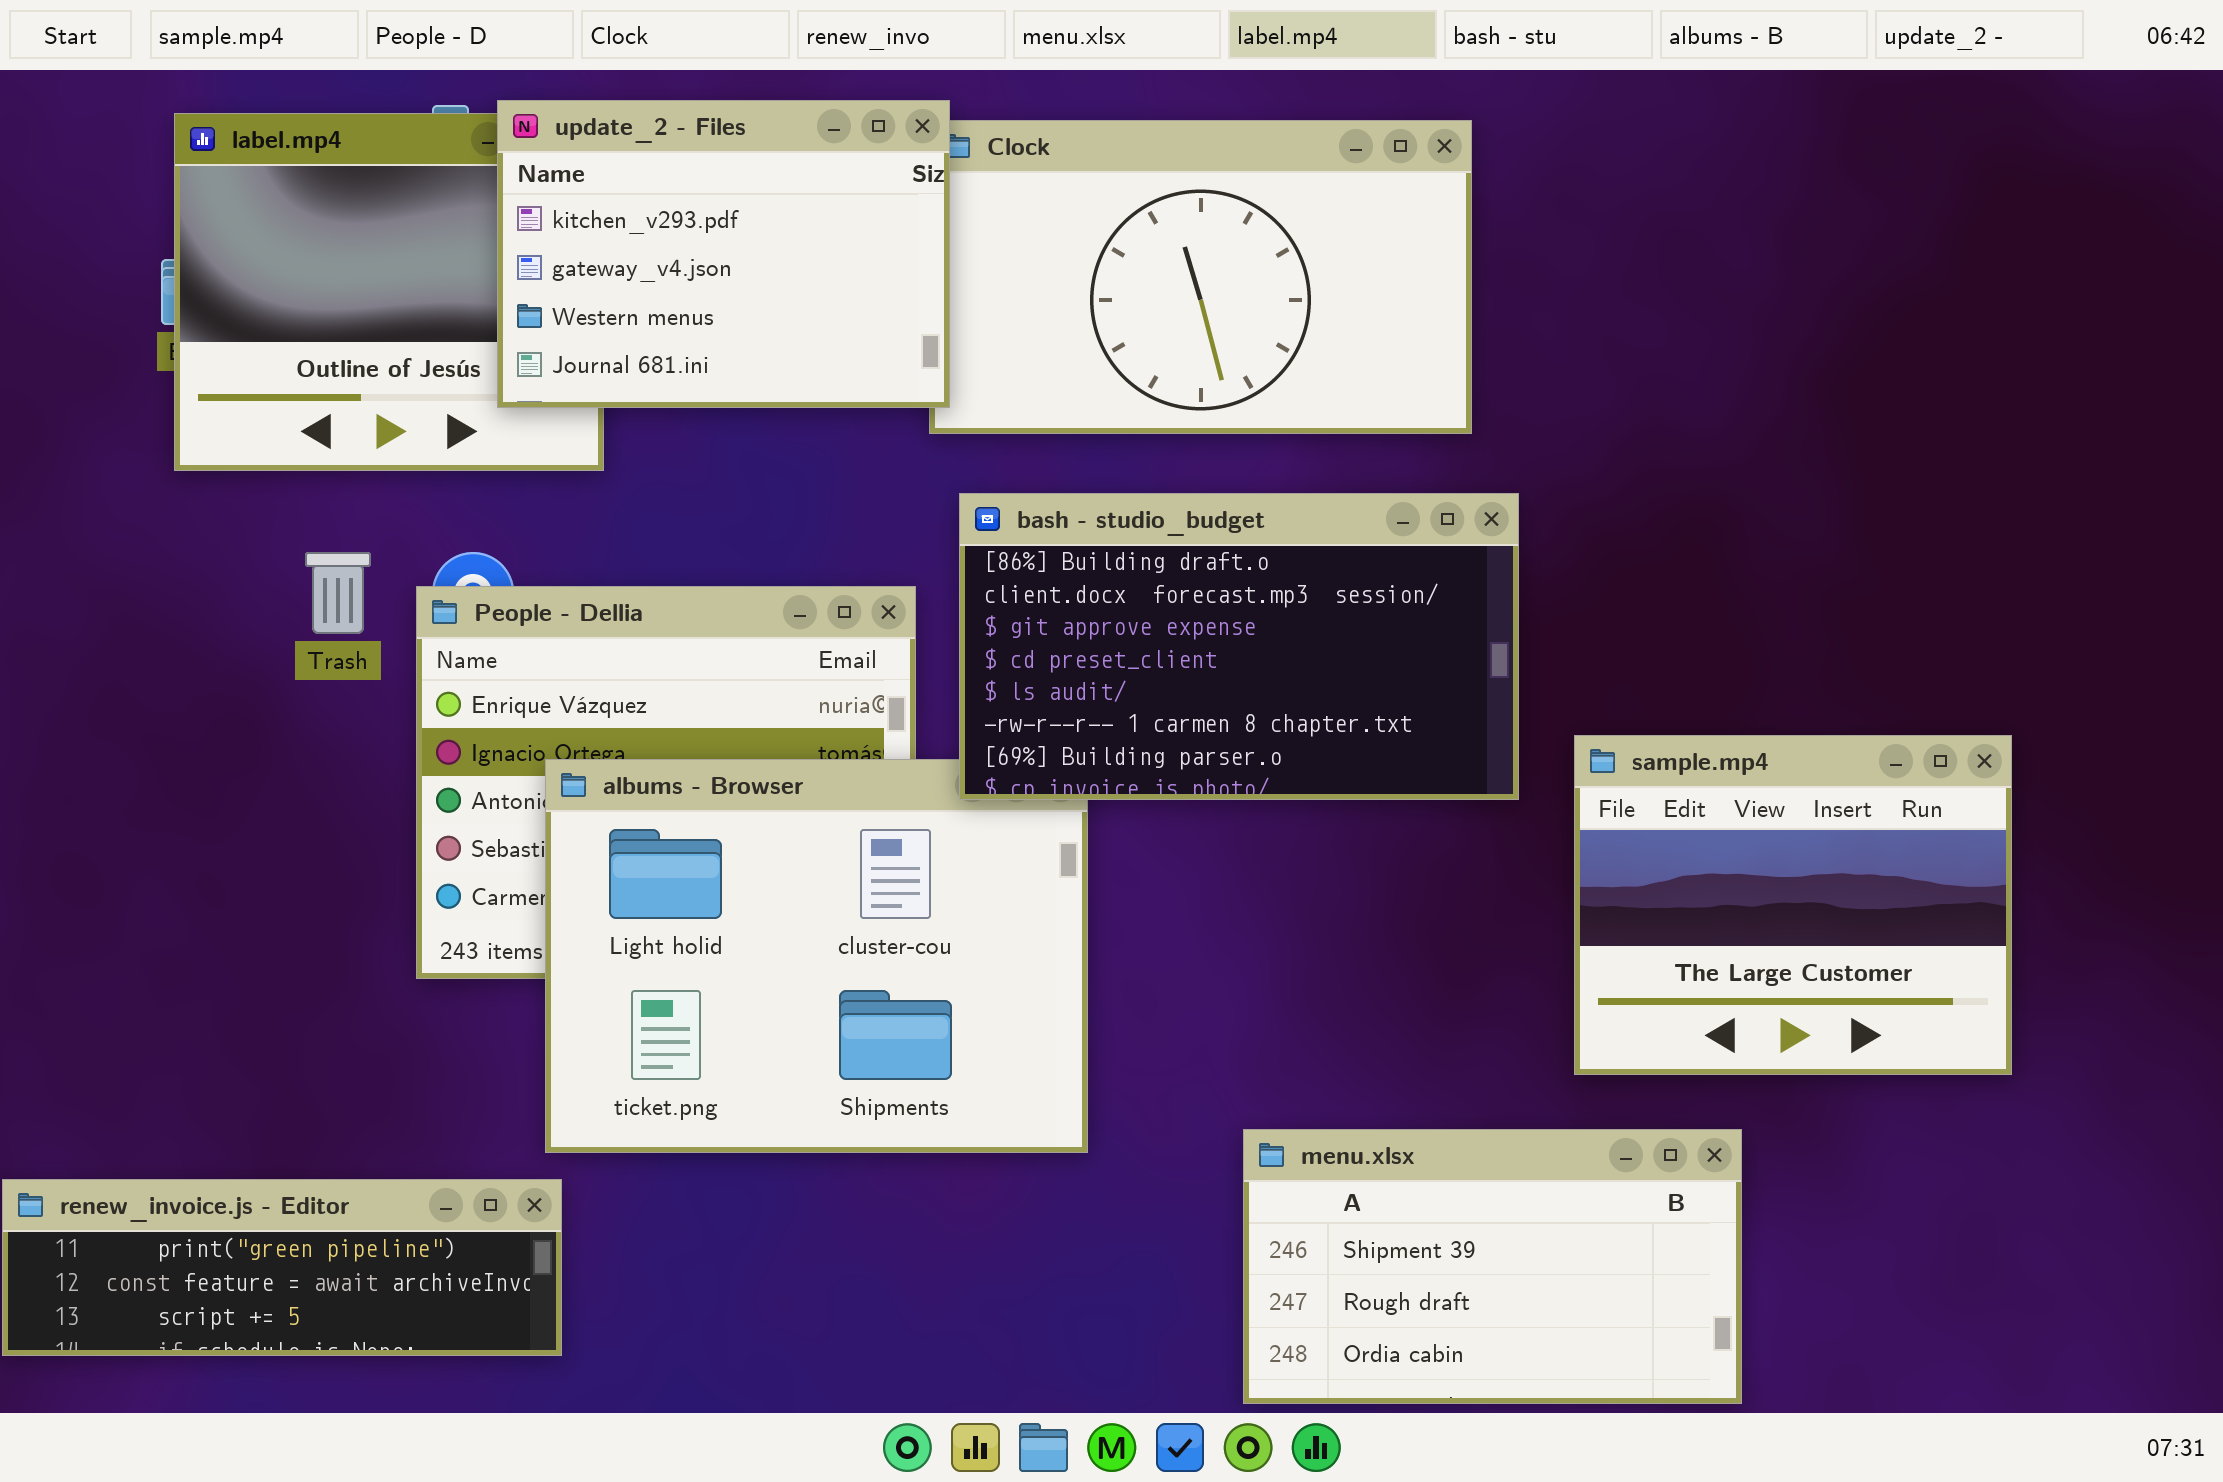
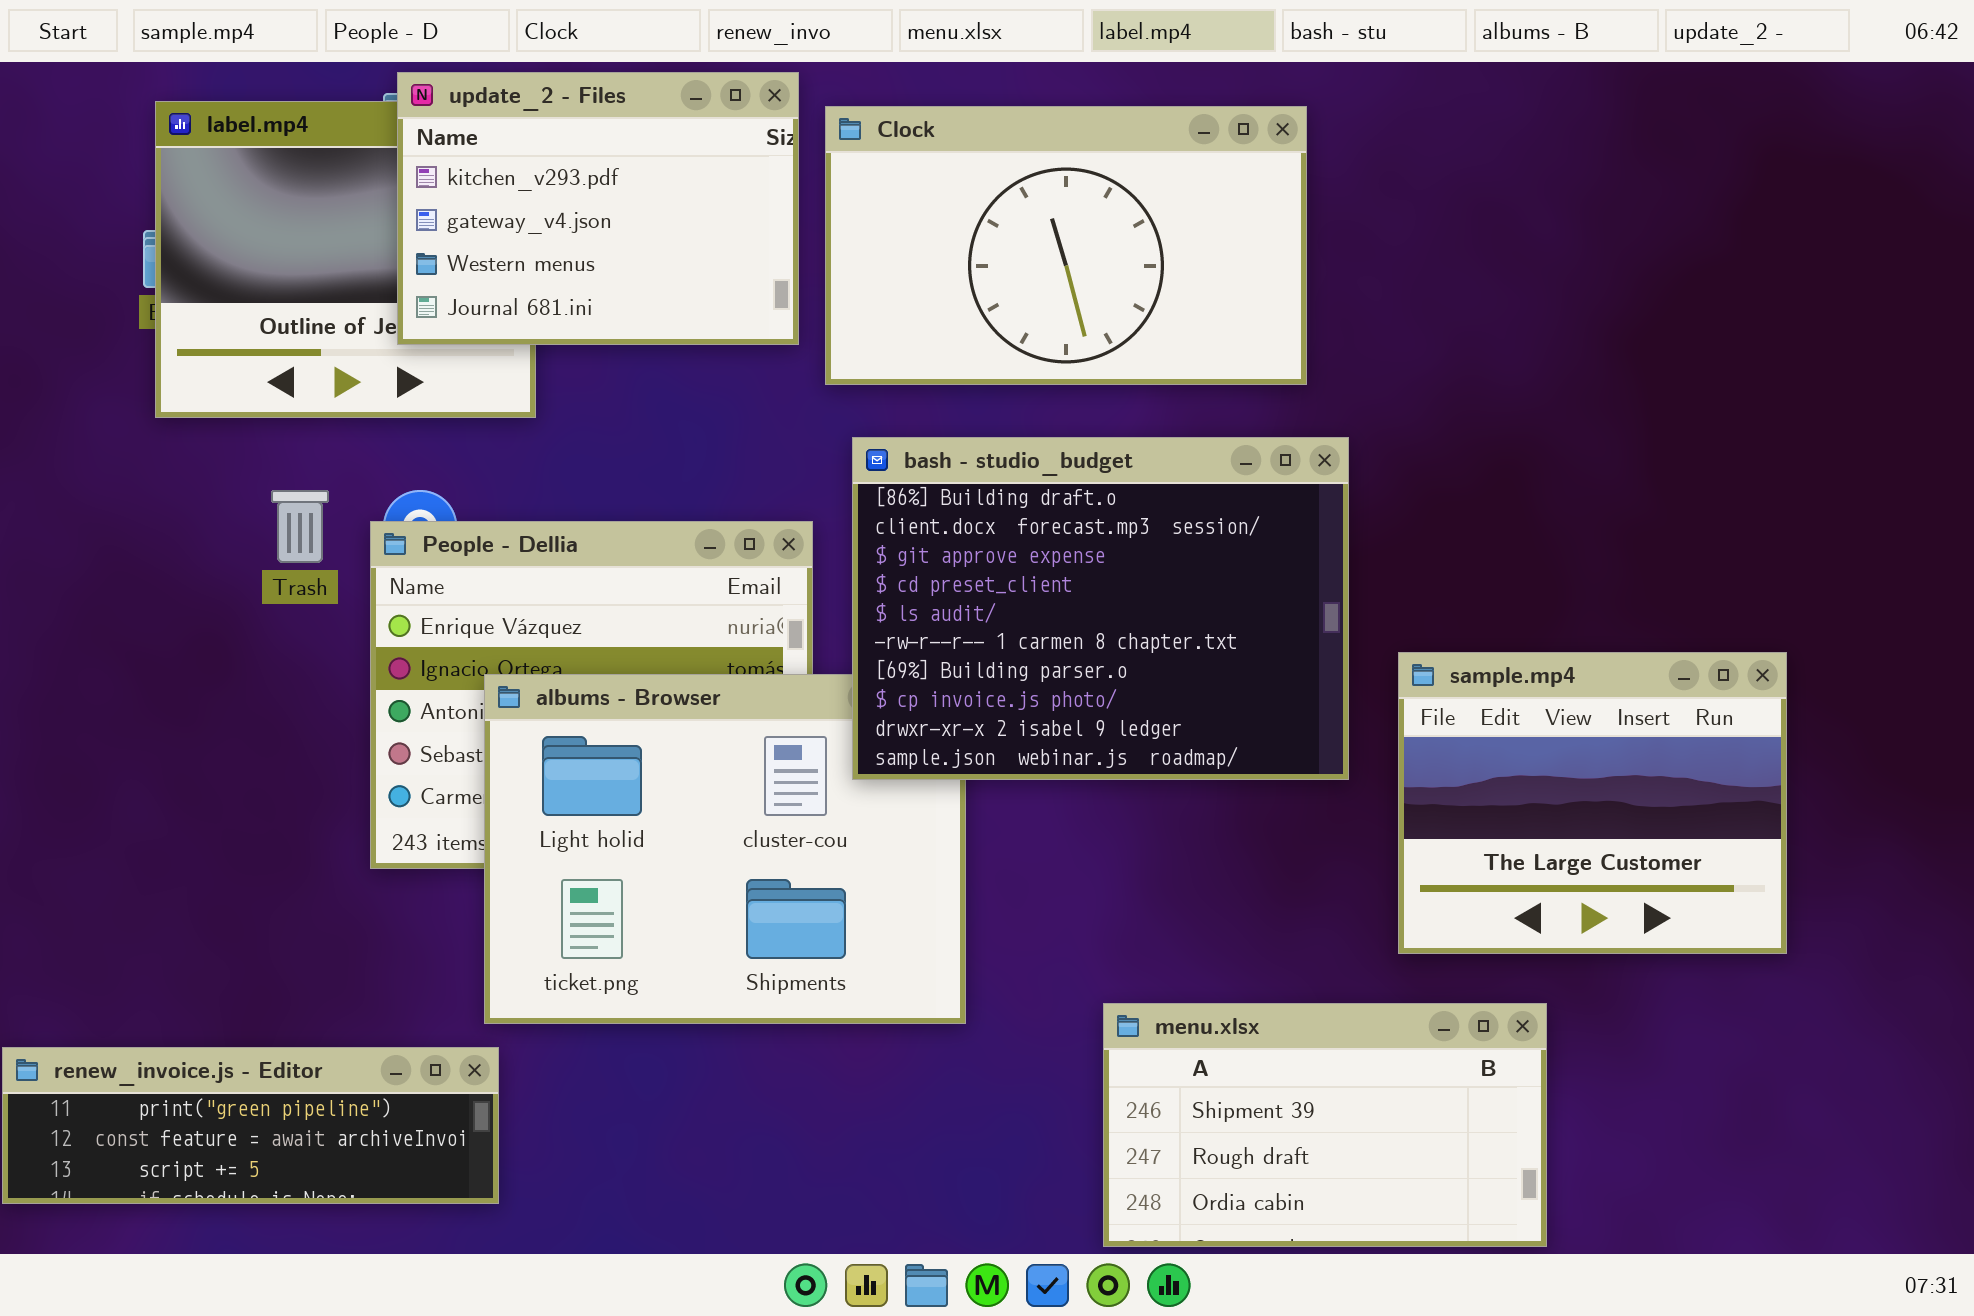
update_2 - Files: [497,100,950,408] -> [397,72,799,345], moved
bash - studio_budget: [959,493,1519,800] -> [852,437,1349,780], resized

